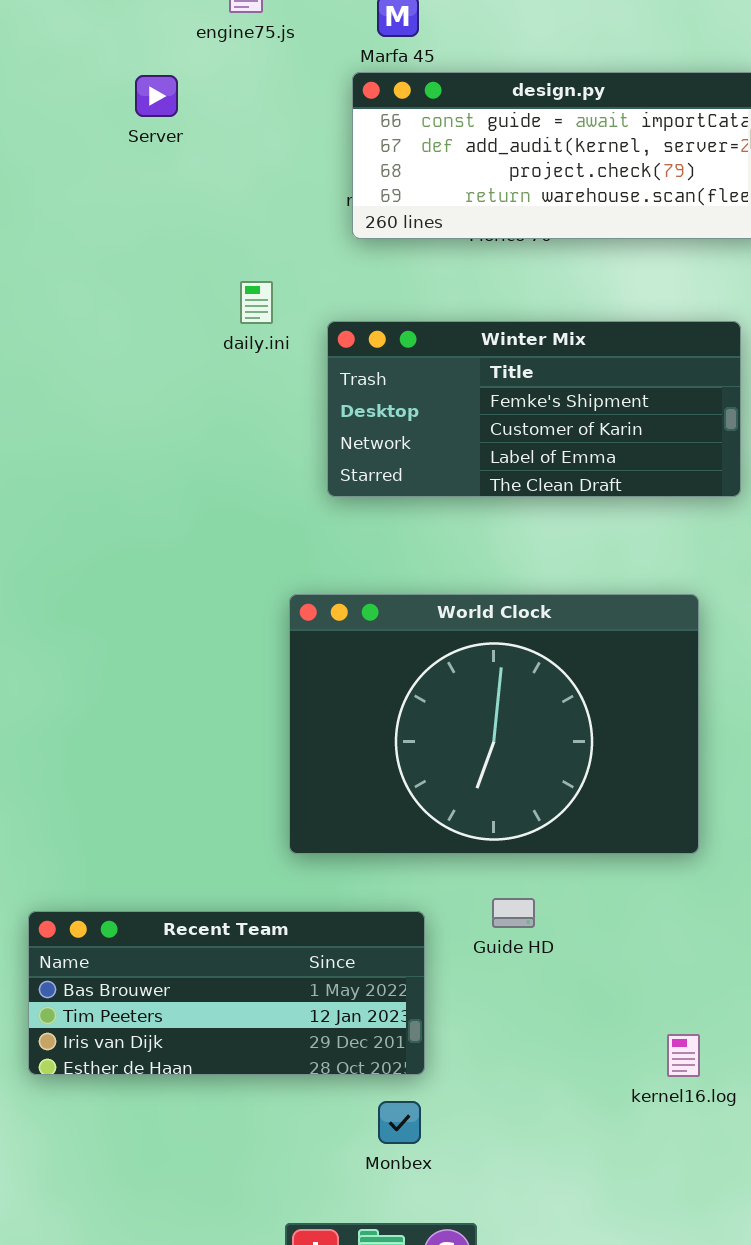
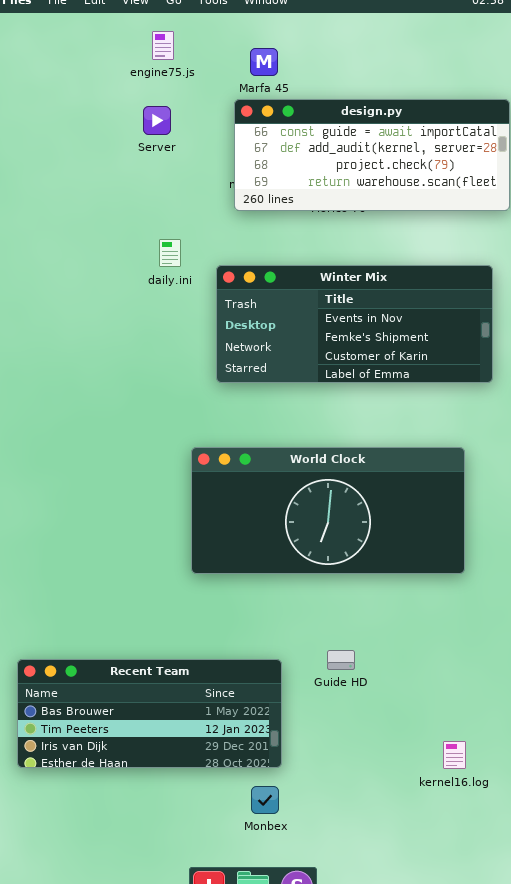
Server: [135,75,178,117] -> [143,106,171,135], moved
Winter Mix: [327,321,741,497] -> [216,265,493,383], scrolled up 1 row
World Clock: [289,594,699,854] -> [191,447,465,574], resized

